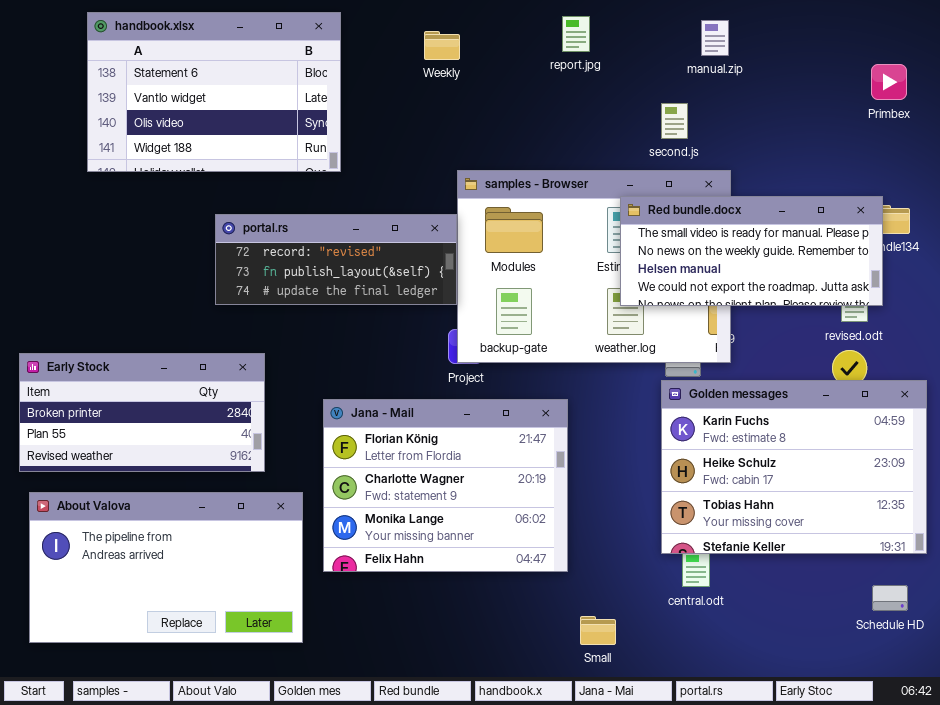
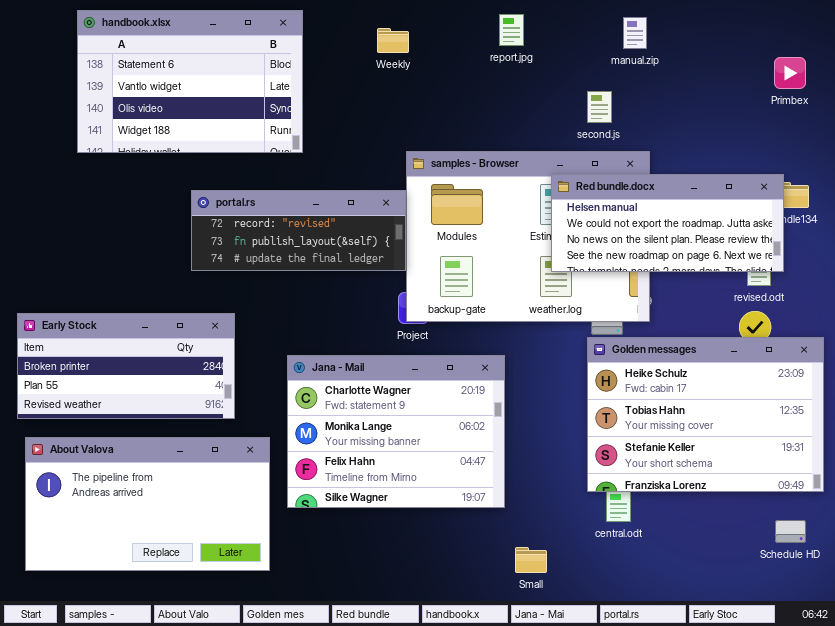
Red bundle.docx: [620,196,883,306] -> [551,174,784,272], scrolled down 2 rows
Golden messages: [661,380,927,554] -> [587,337,824,492], scrolled down 1 row
Jana - Mail: [323,399,568,572] -> [287,355,505,508], scrolled down 1 row

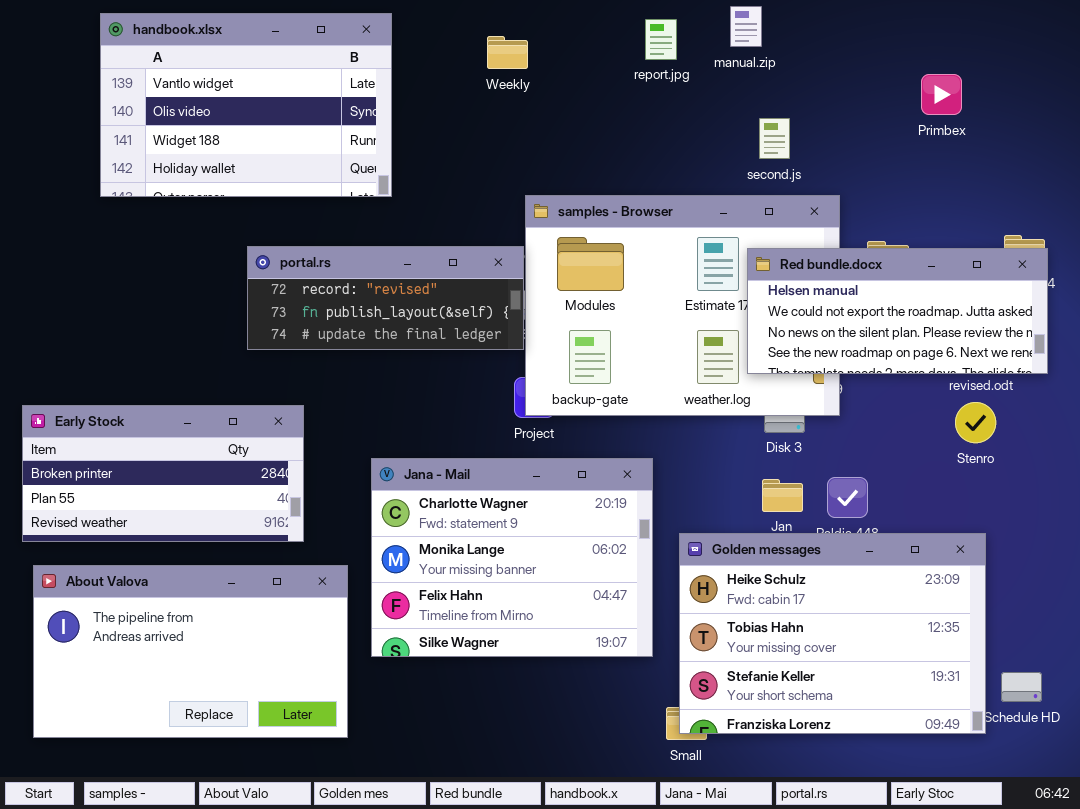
handbook.xlsx: [77,10,303,153] -> [100,13,392,197], scrolled down 1 row
manual.zip: [623,17,647,49] -> [730,6,762,47], moved
Primbex: [774,57,806,89] -> [921,74,962,115], moved
Red bundle.docx: [551,174,784,272] -> [747,248,1048,374], moved
Golden messages: [587,337,824,492] -> [679,533,986,734], moved

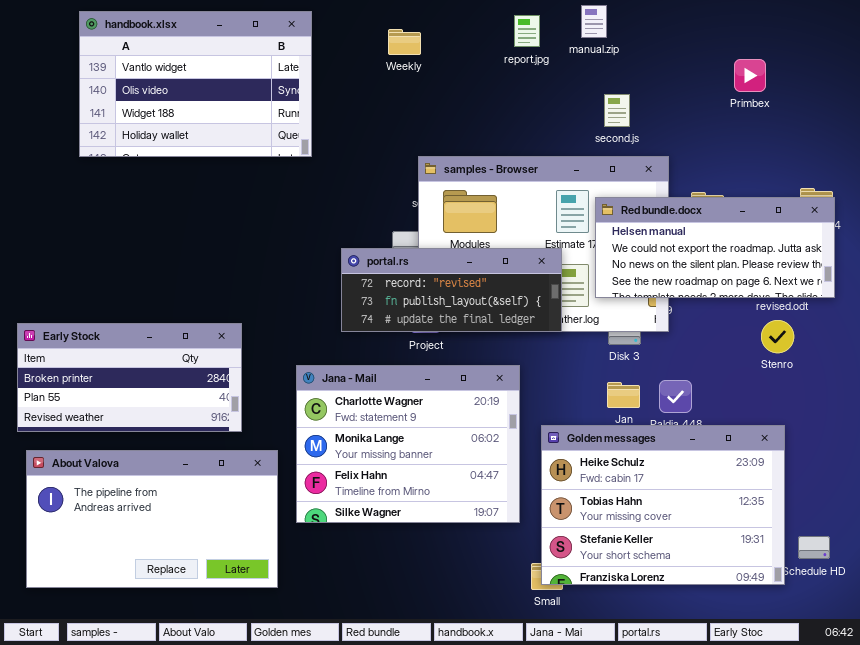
portal.rs: [247,246,524,350] -> [341,248,562,332], moved

